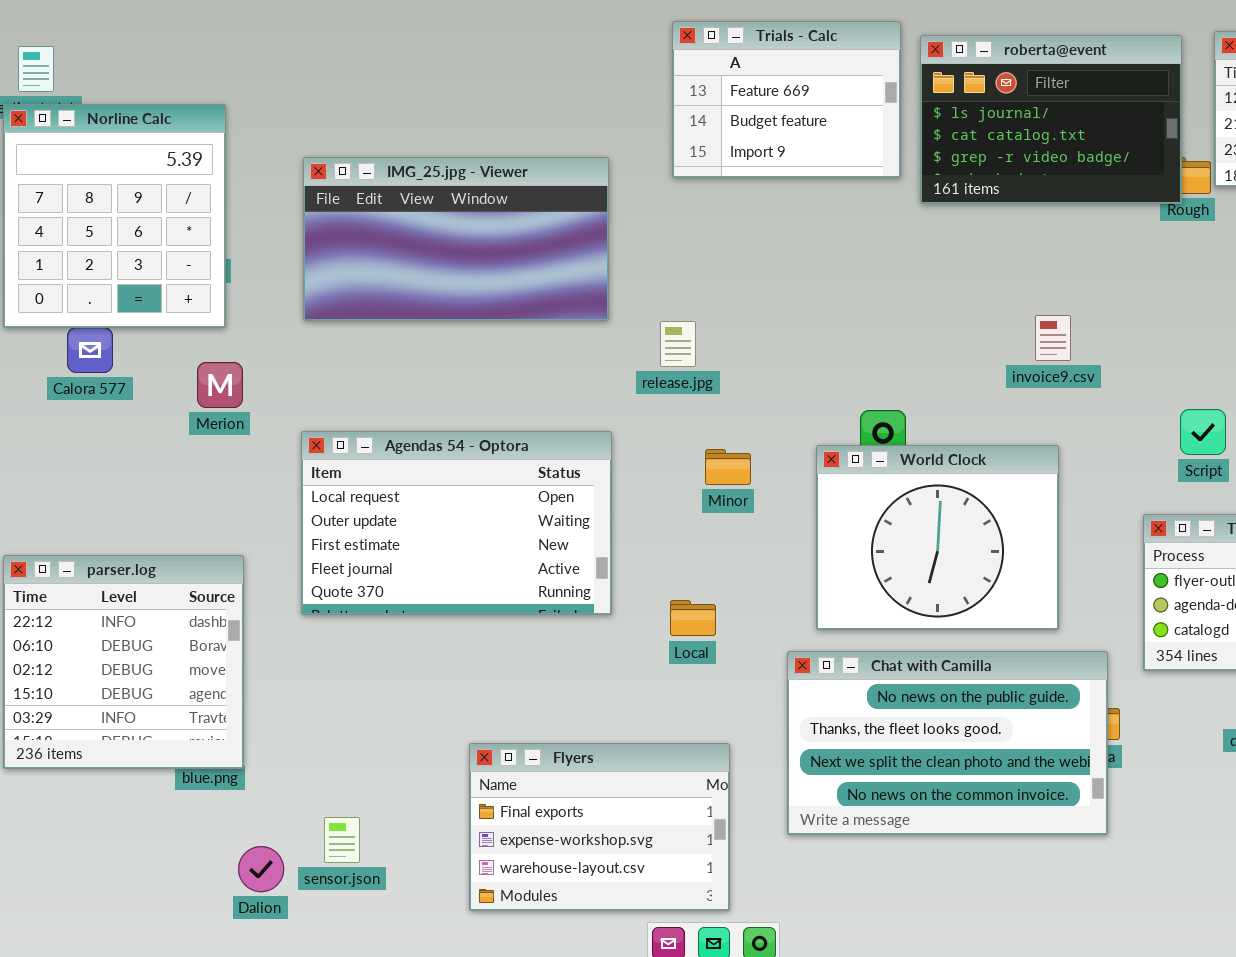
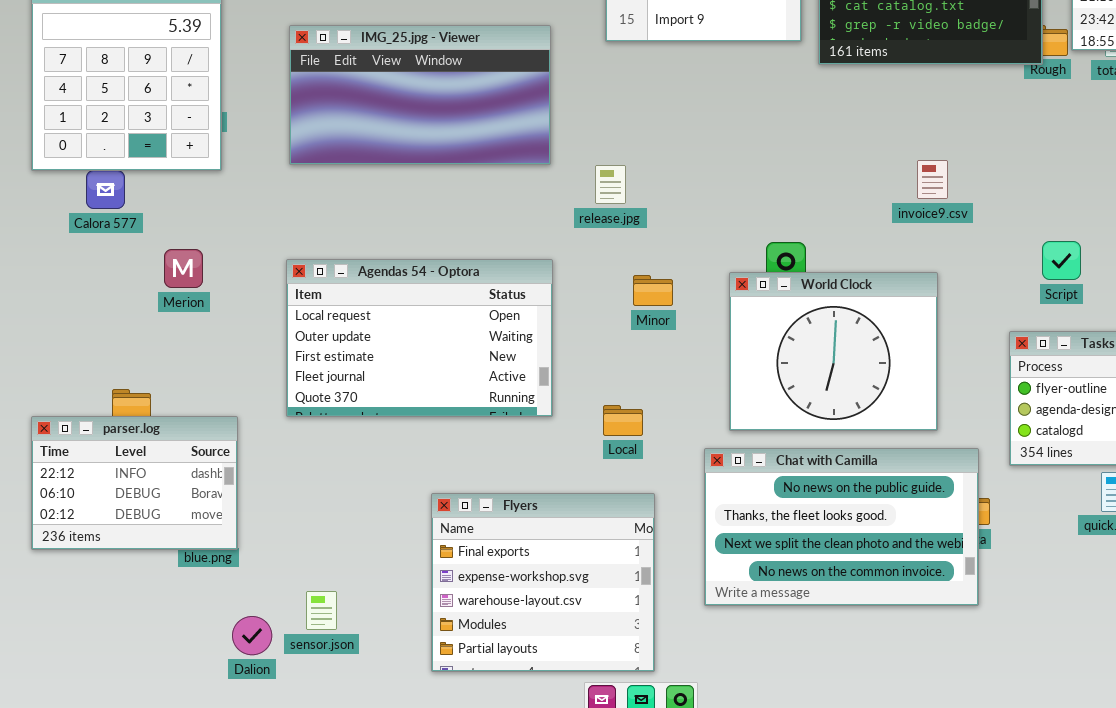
Merion: [197,362,243,408] -> [164,249,203,288], moved
parser.log: [3,555,244,769] -> [31,416,238,550], resized
Flyers: [469,743,730,911] -> [431,493,655,672], resized

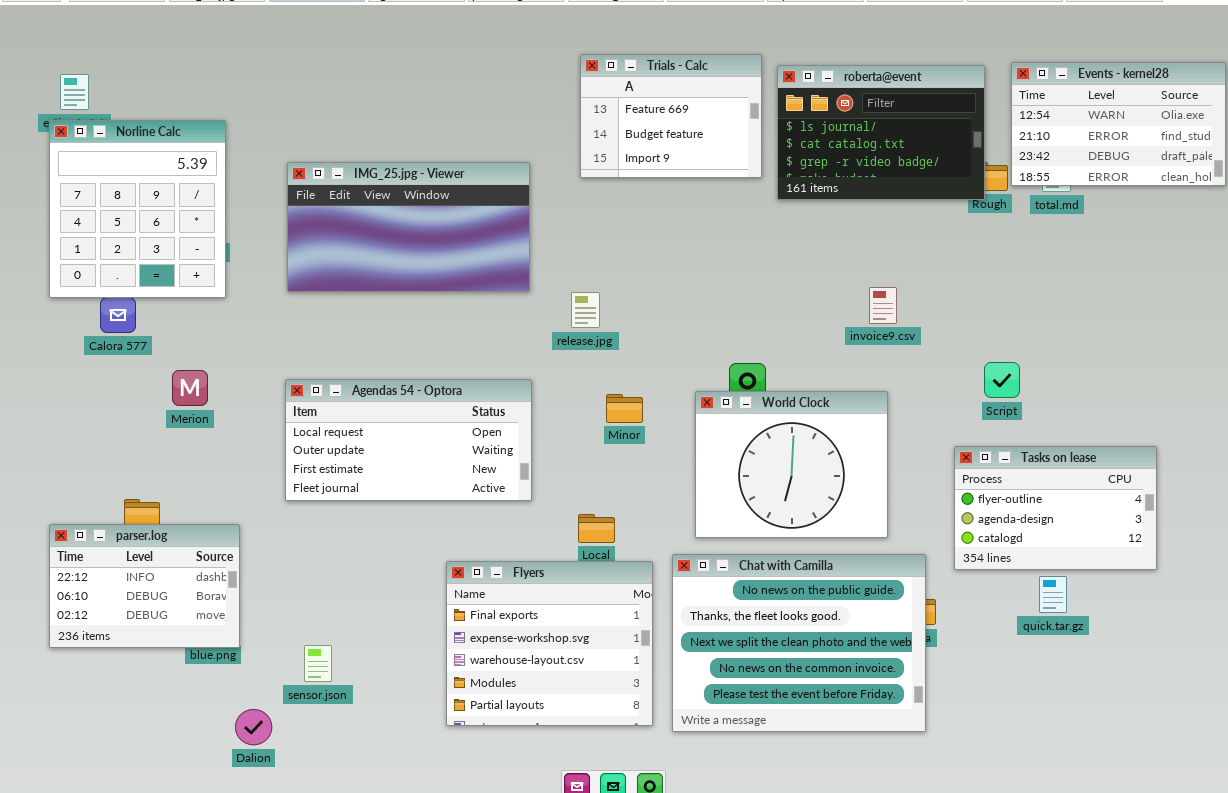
Agendas 54 - Optora: [286,259,553,417] -> [285,379,532,501], resized
Chat with Camilla: [704,448,979,606] -> [672,554,926,732], resized
Flyers: [431,493,655,672] -> [446,561,653,726], moved
sensor.json: [306,591,337,630] -> [304,645,332,682], moved

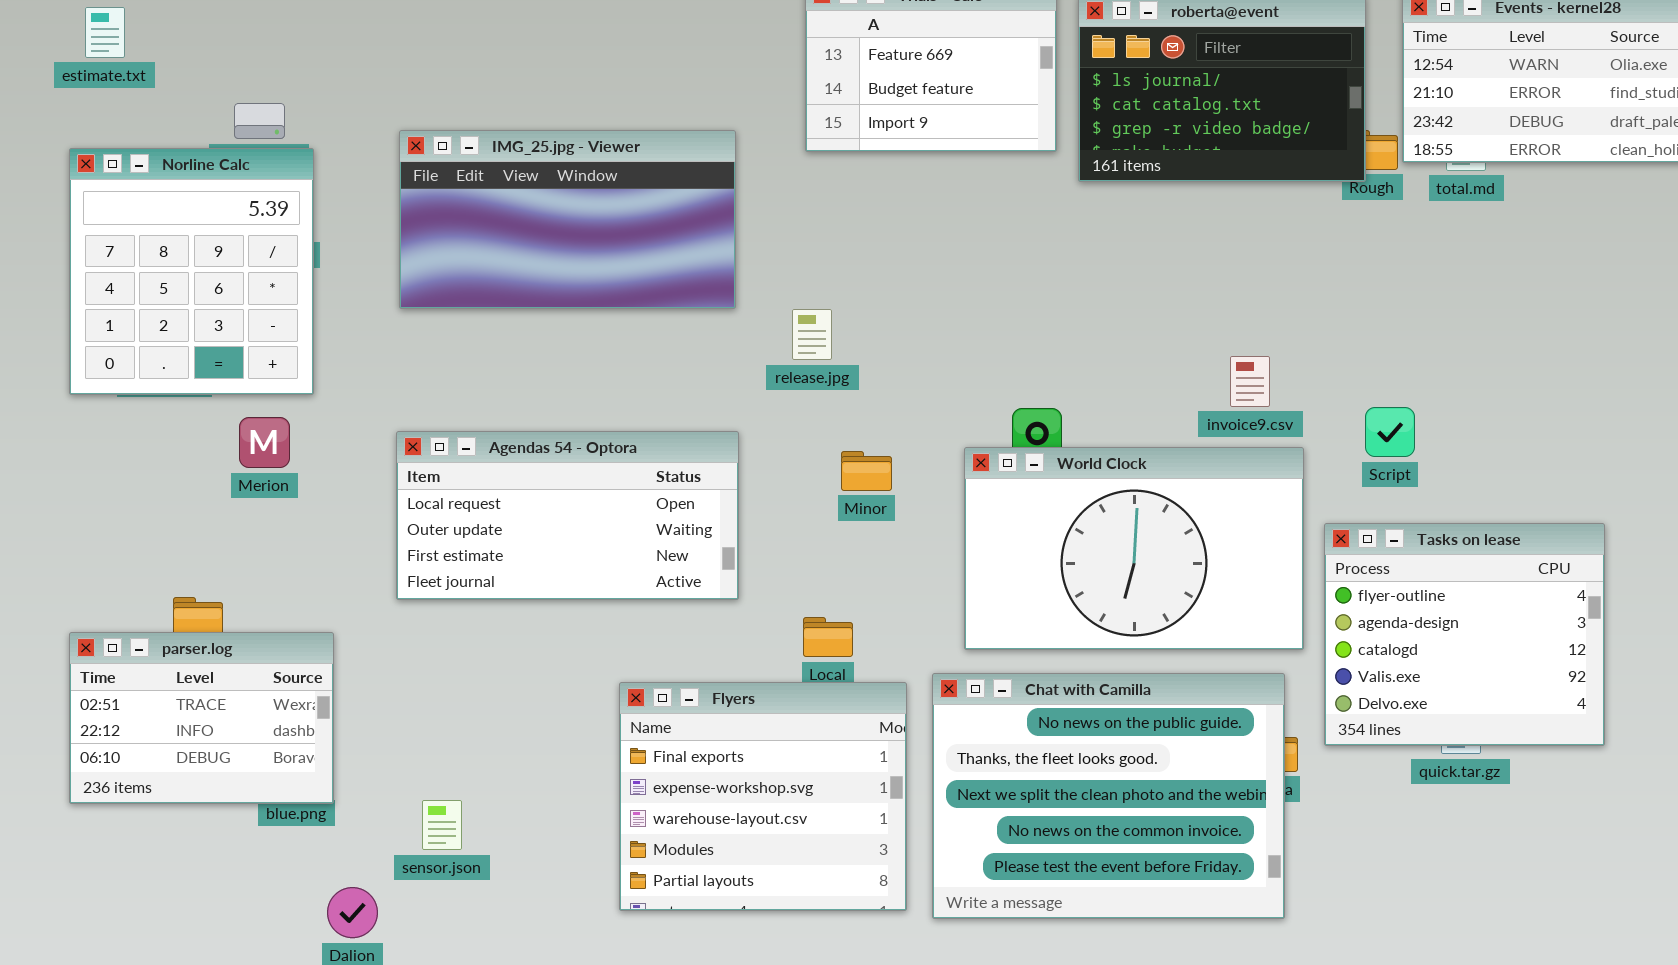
Norline Calc: [49,120,226,298] -> [69,148,314,395], moved
invoice9.csv: [869,287,897,324] -> [1230,356,1270,407], moved
World Clock: [695,391,888,538] -> [964,447,1304,650], resized
Tasks on lease: [954,446,1157,570] -> [1324,523,1605,746], resized
parser.log: [49,524,240,648] -> [69,632,334,804], scrolled up 1 row

